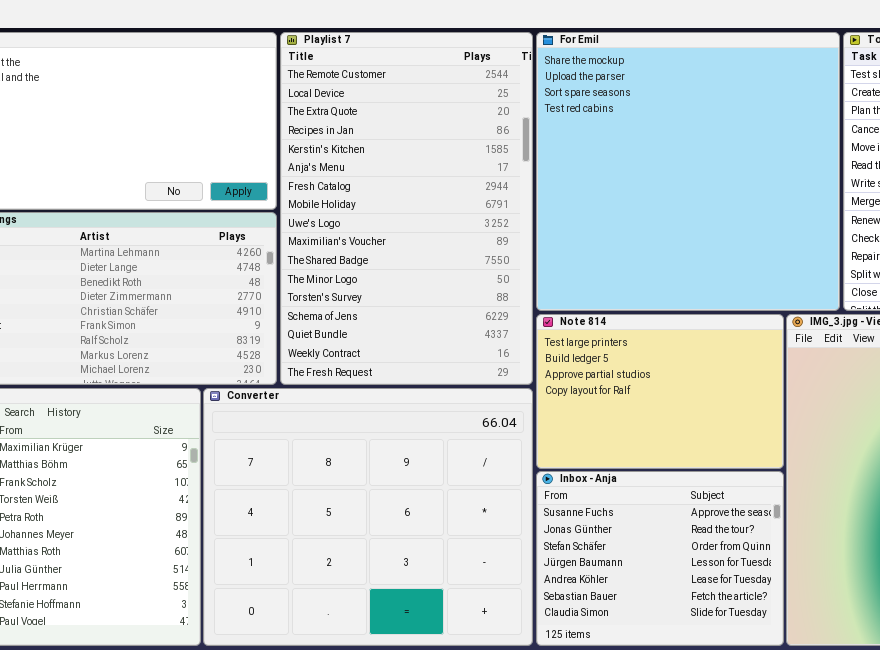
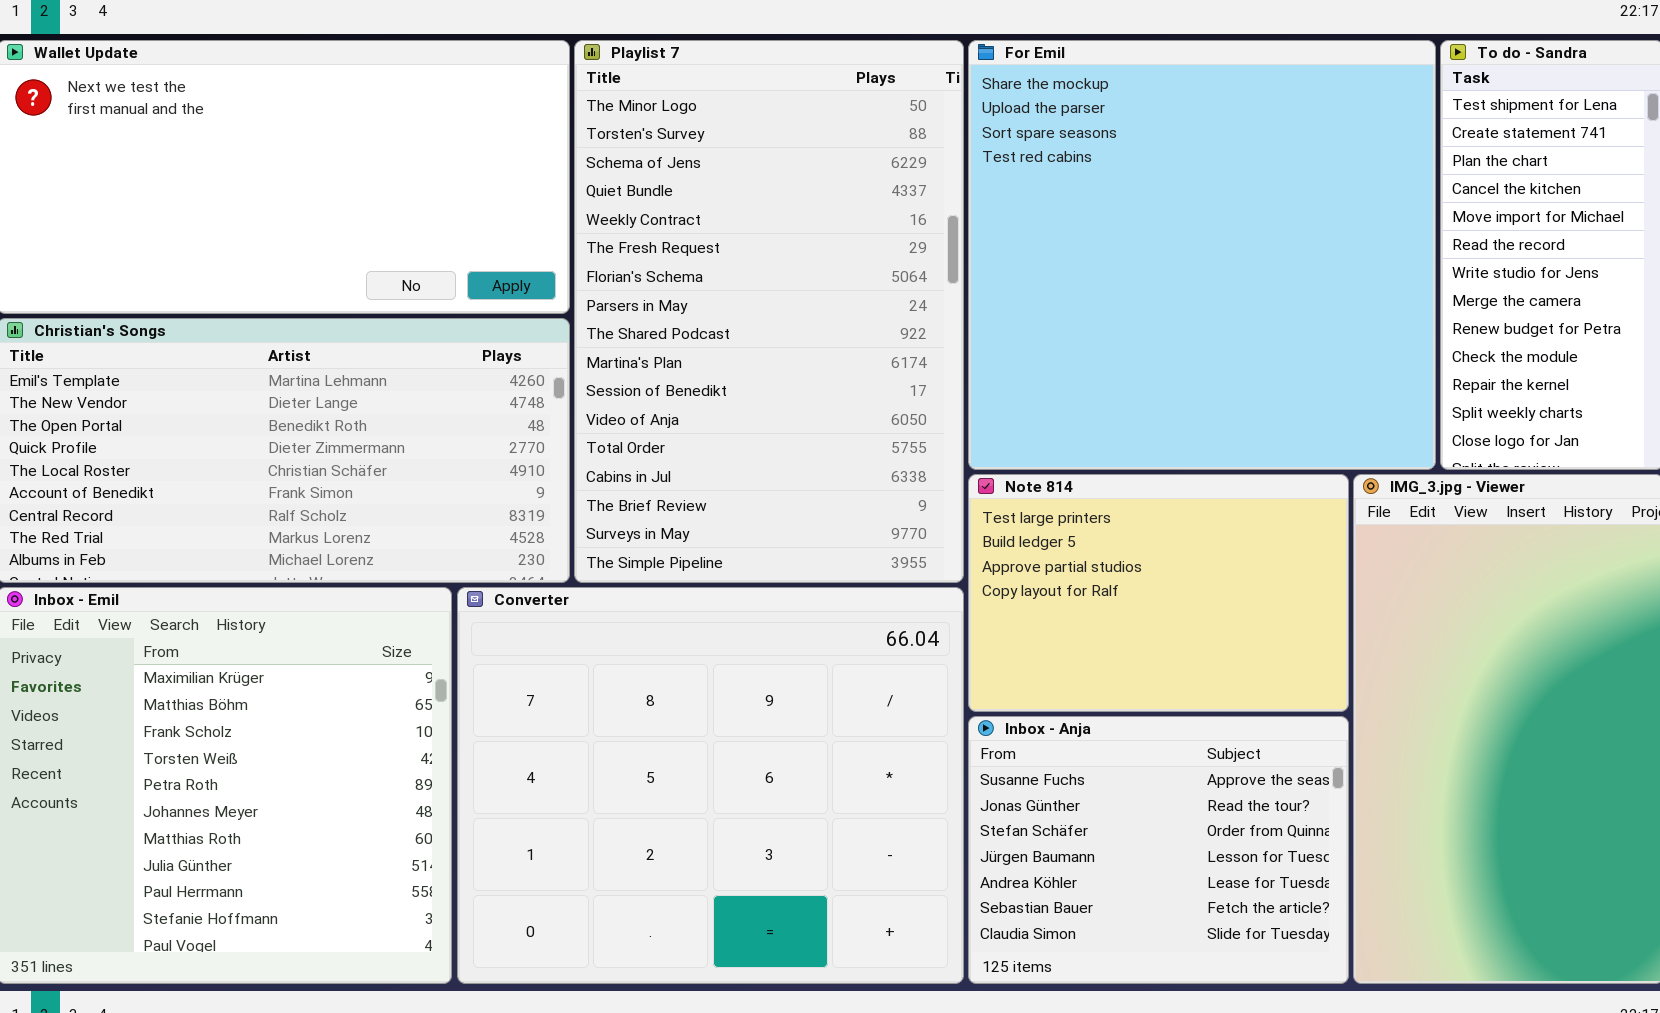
Playlist 7: [280,32,533,385] -> [574,40,964,583], scrolled down 11 rows

